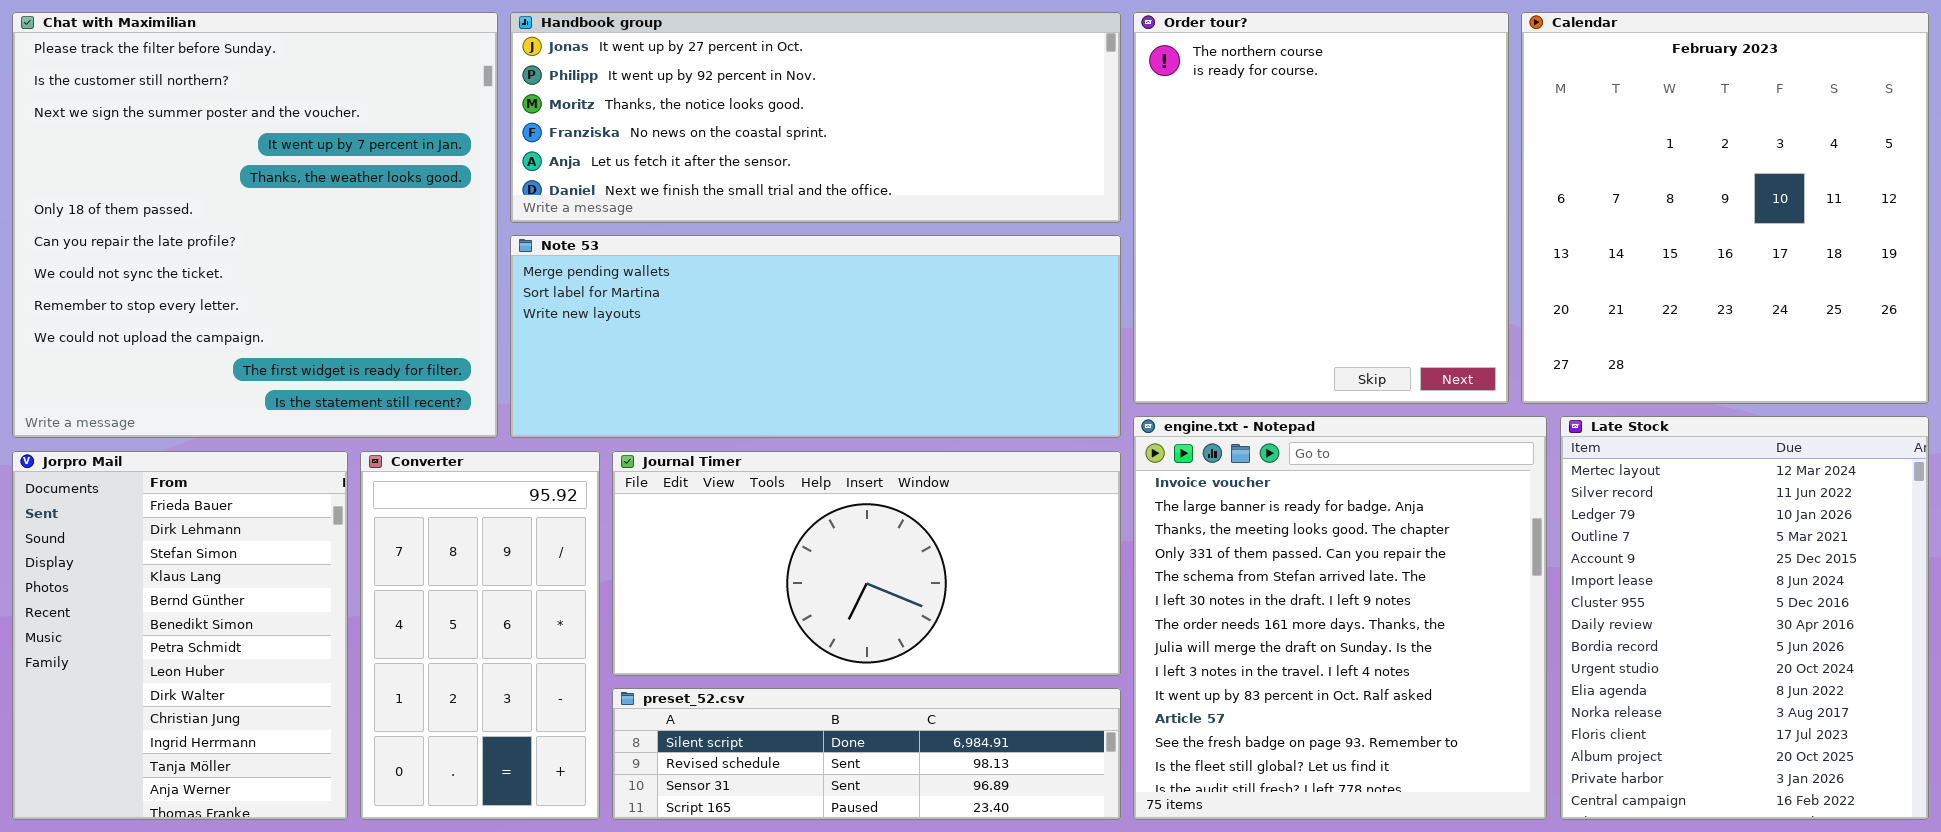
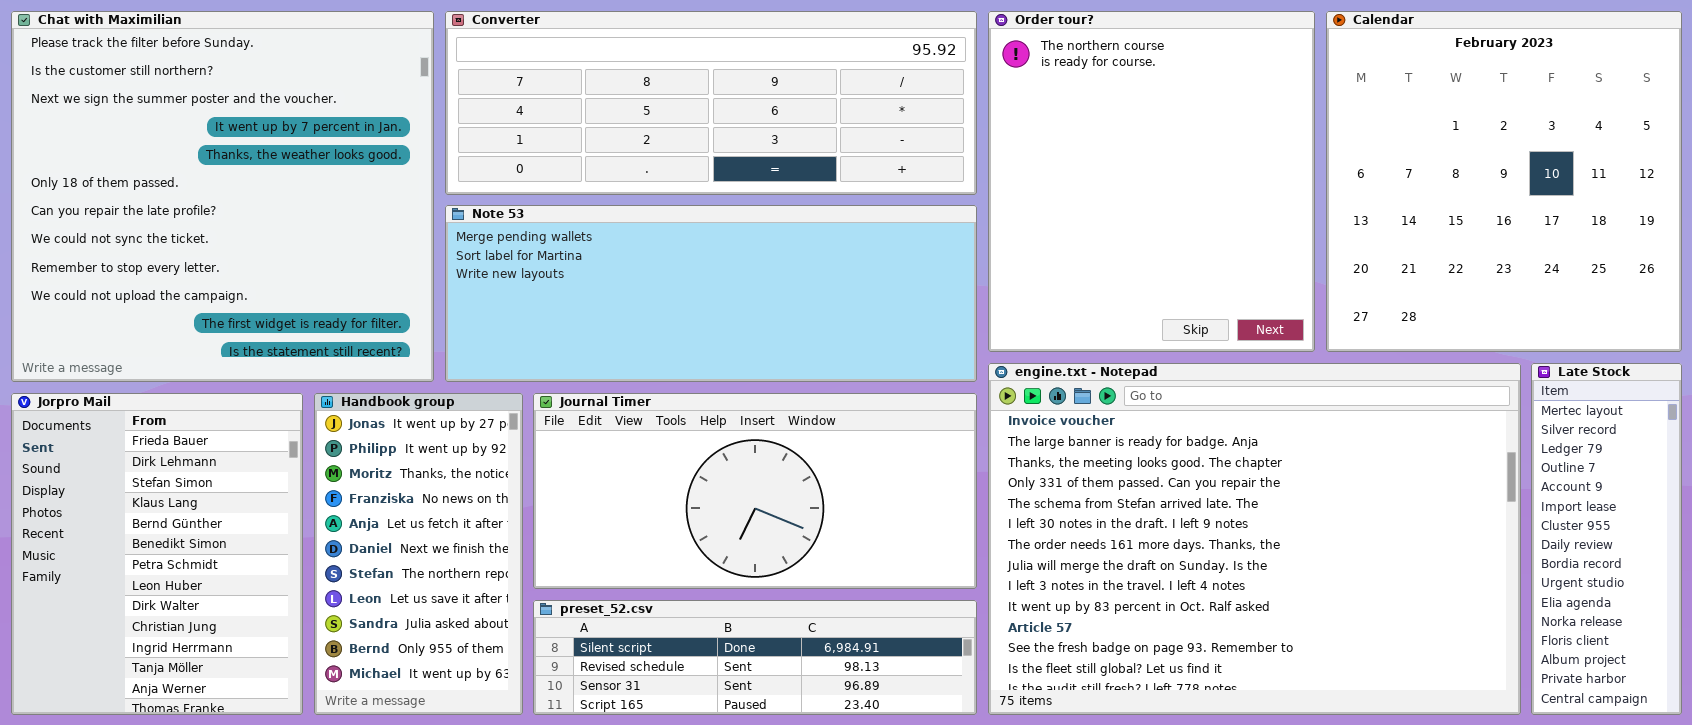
Handbook group: [510,12,1121,223] -> [314,393,523,715], moved, resized
engine.txt - Notepad: [1133,416,1547,820] -> [988,363,1521,715], resized
Late Stock: [1560,416,1929,820] -> [1531,363,1682,715], resized
Converter: [360,451,600,820] -> [445,11,977,195], moved, resized

